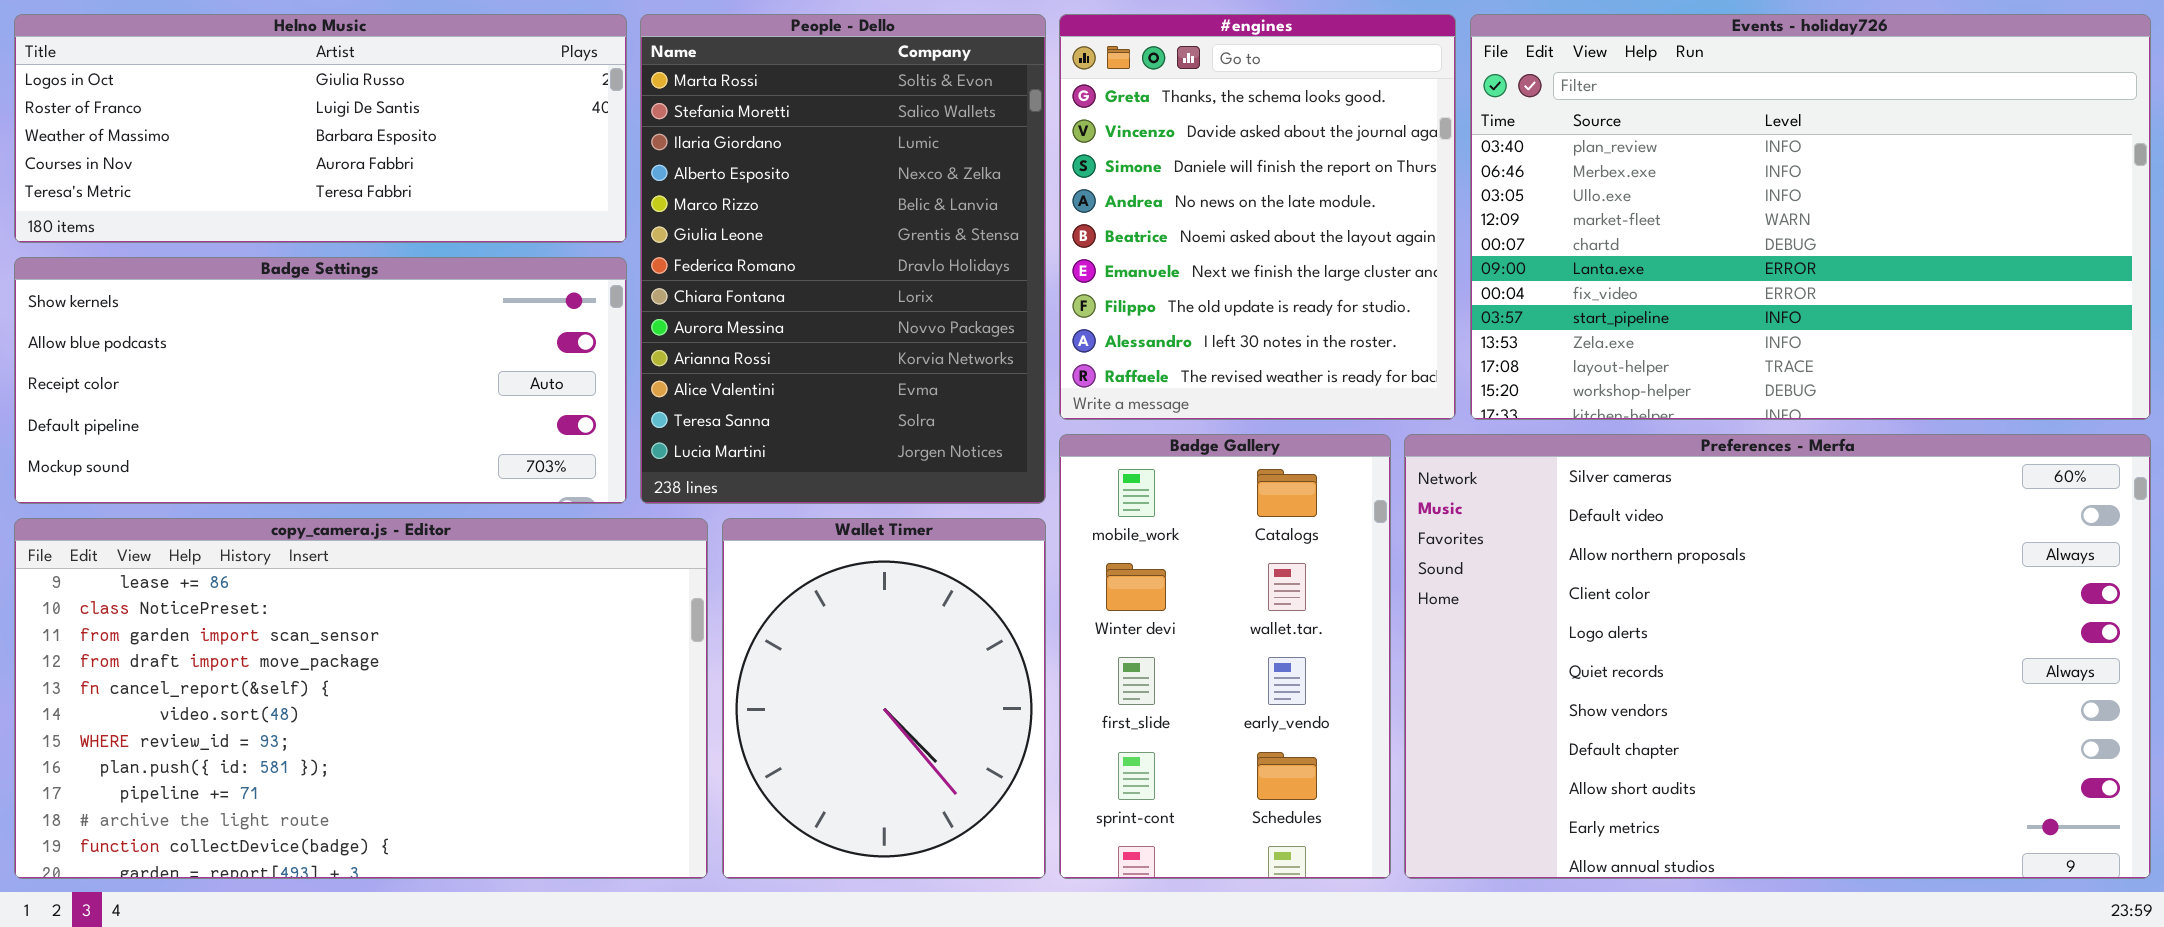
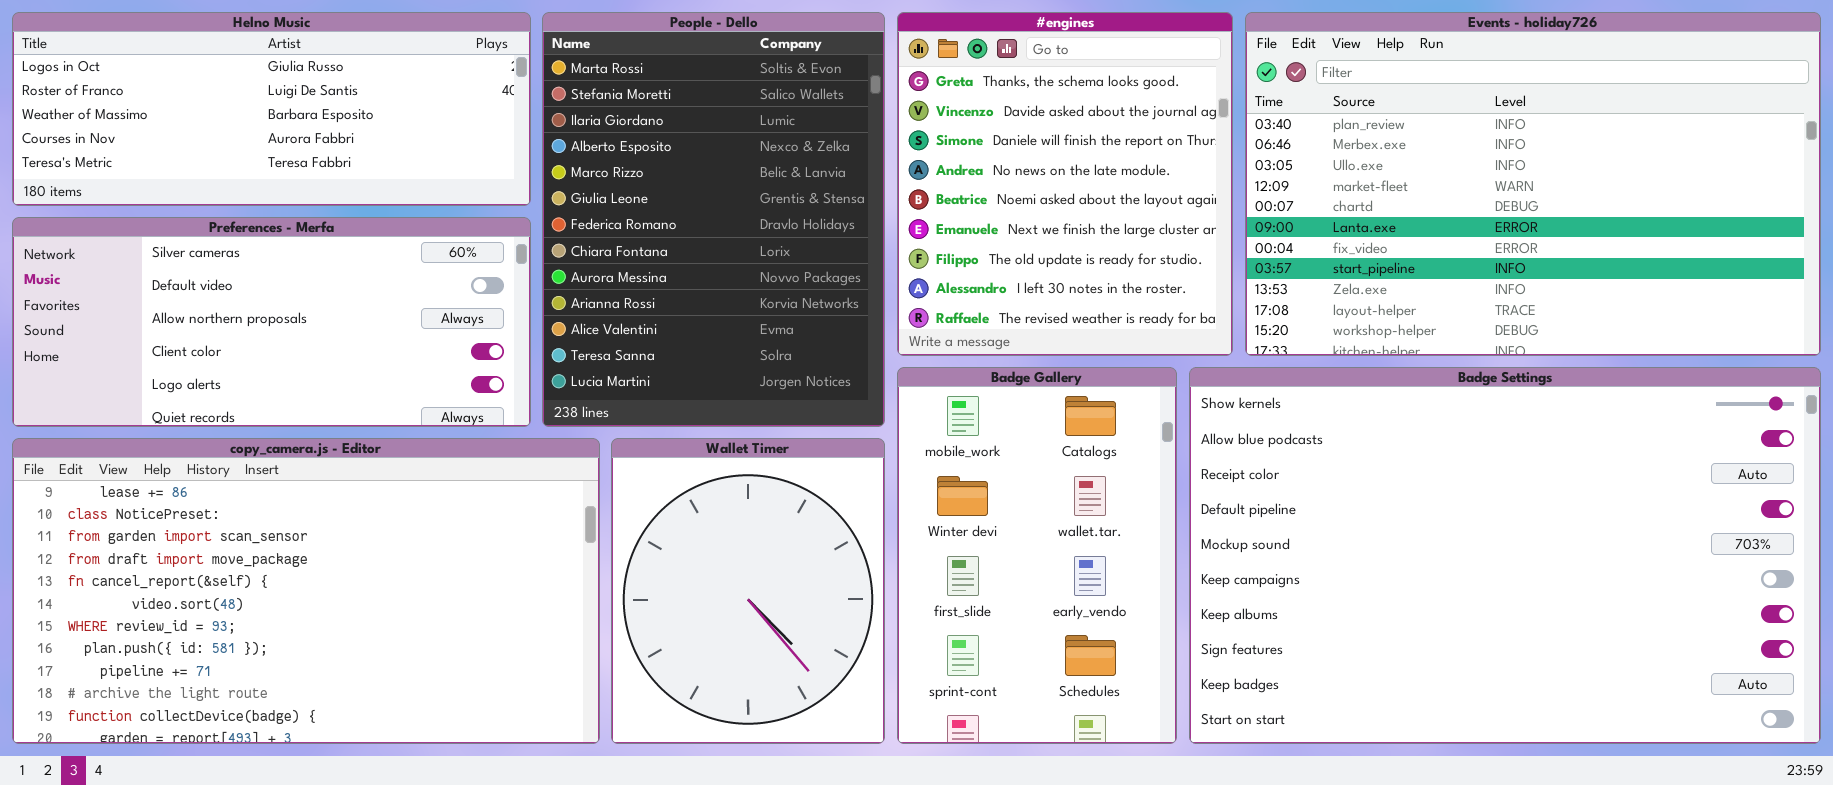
Badge Settings: [14,257,627,504] -> [1189,367,1821,744], moved, resized
Preferences - Merfa: [1404,434,2151,879] -> [12,217,531,427], moved, resized

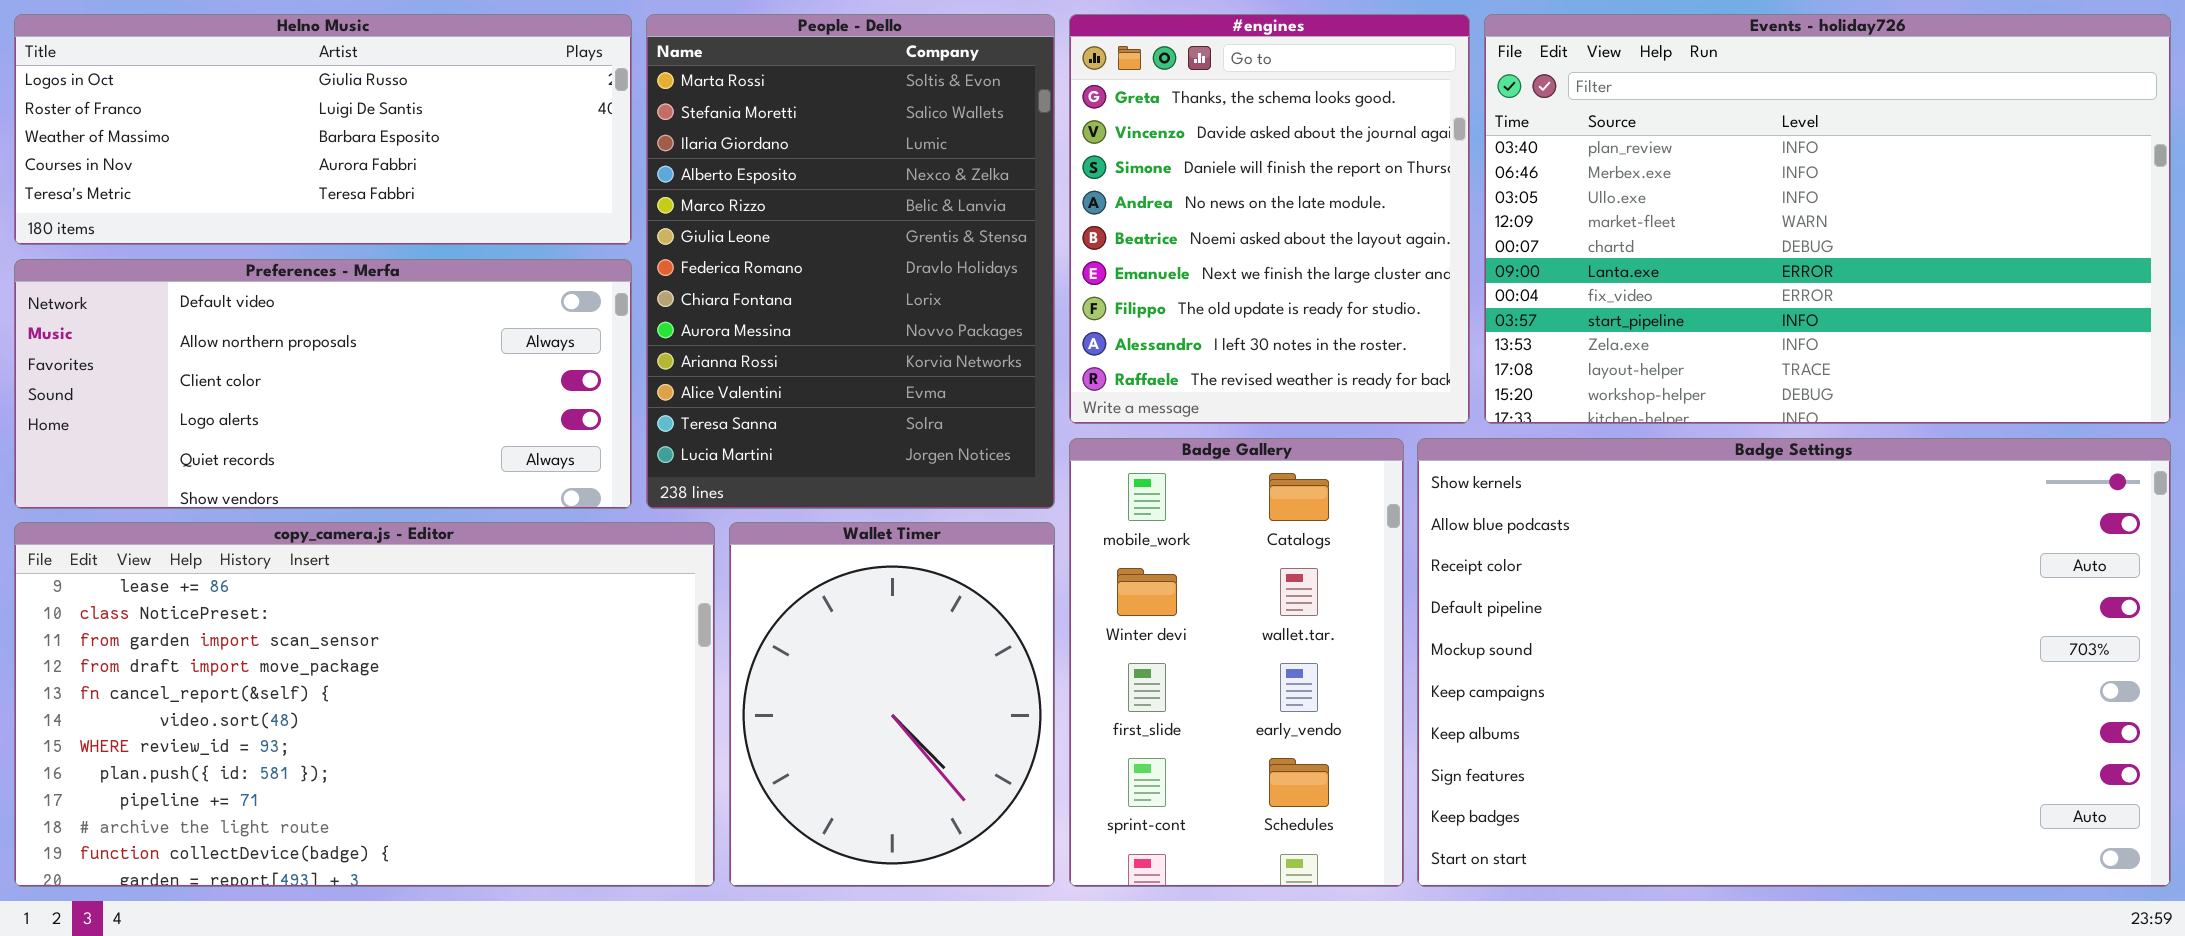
Preferences - Merfa: [12,217,531,427] -> [14,259,632,509], scrolled down 1 row

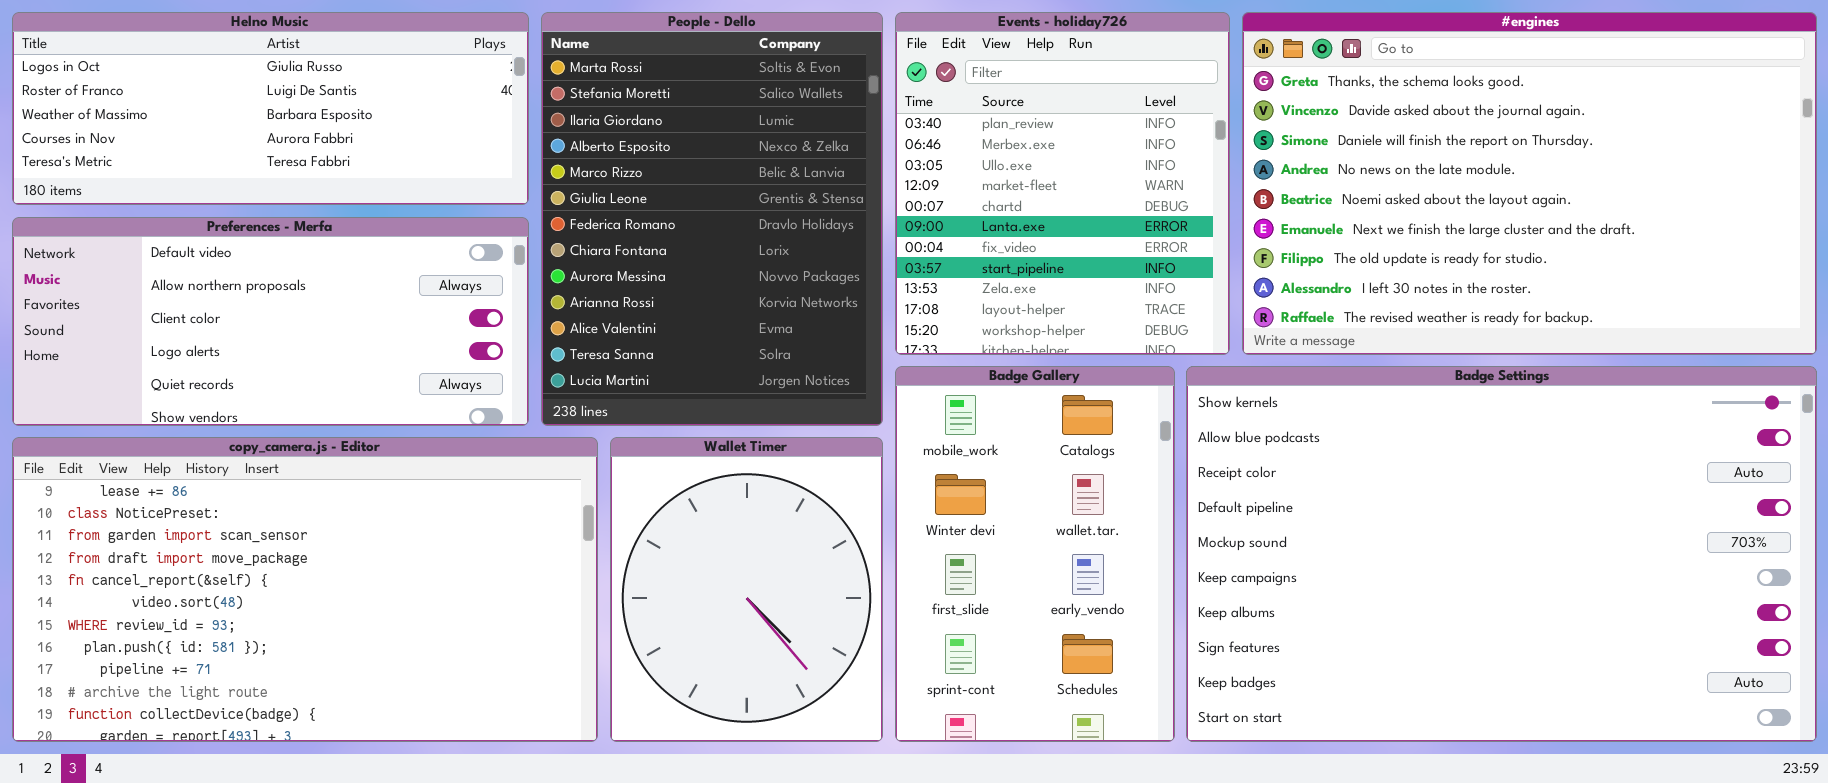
#engines: [1069,14,1470,424] -> [1242,12,1817,355], moved, resized
Events - holiday726: [1484,14,2171,424] -> [895,12,1230,355], moved, resized

